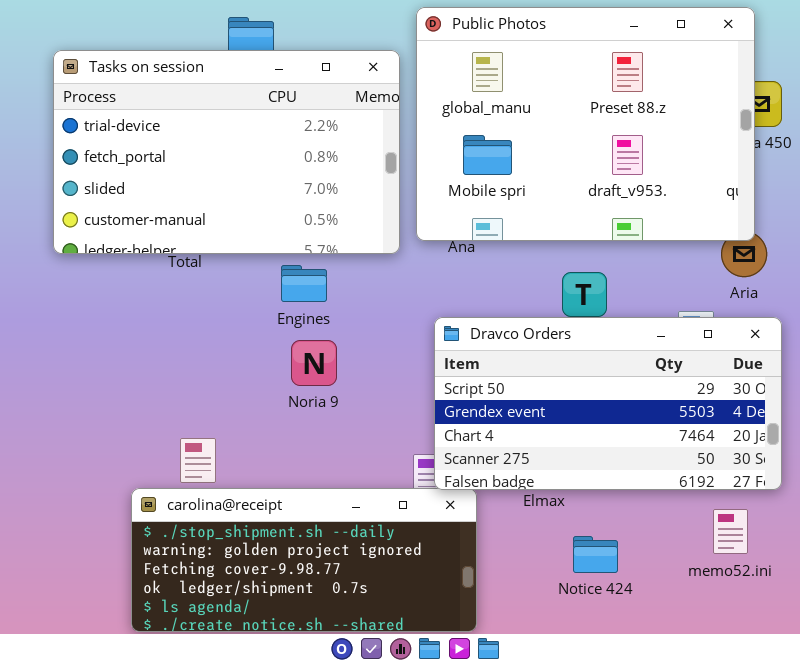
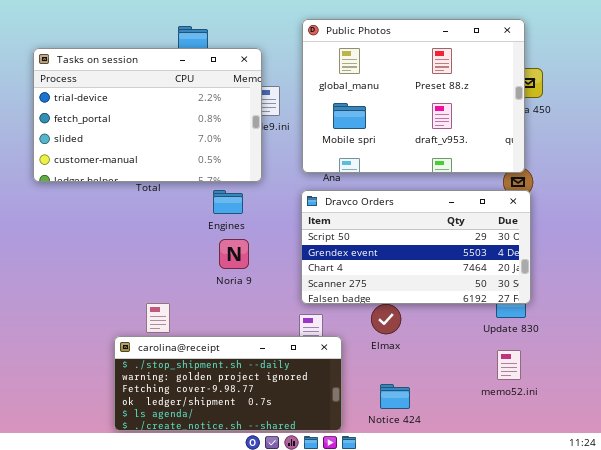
Tasks on session: [53,50,400,254] -> [33,48,262,182], moved
Dravco Orders: [434,317,782,490] -> [301,190,531,304], moved
Notice 424: [573,536,618,573] -> [380,384,410,409], moved

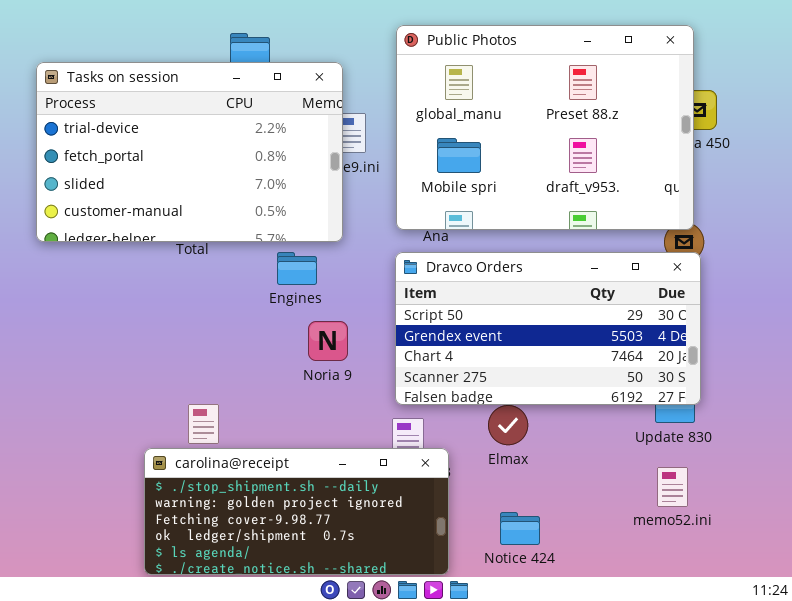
Noria 9: [219,239,249,269] -> [308,321,348,361], moved

